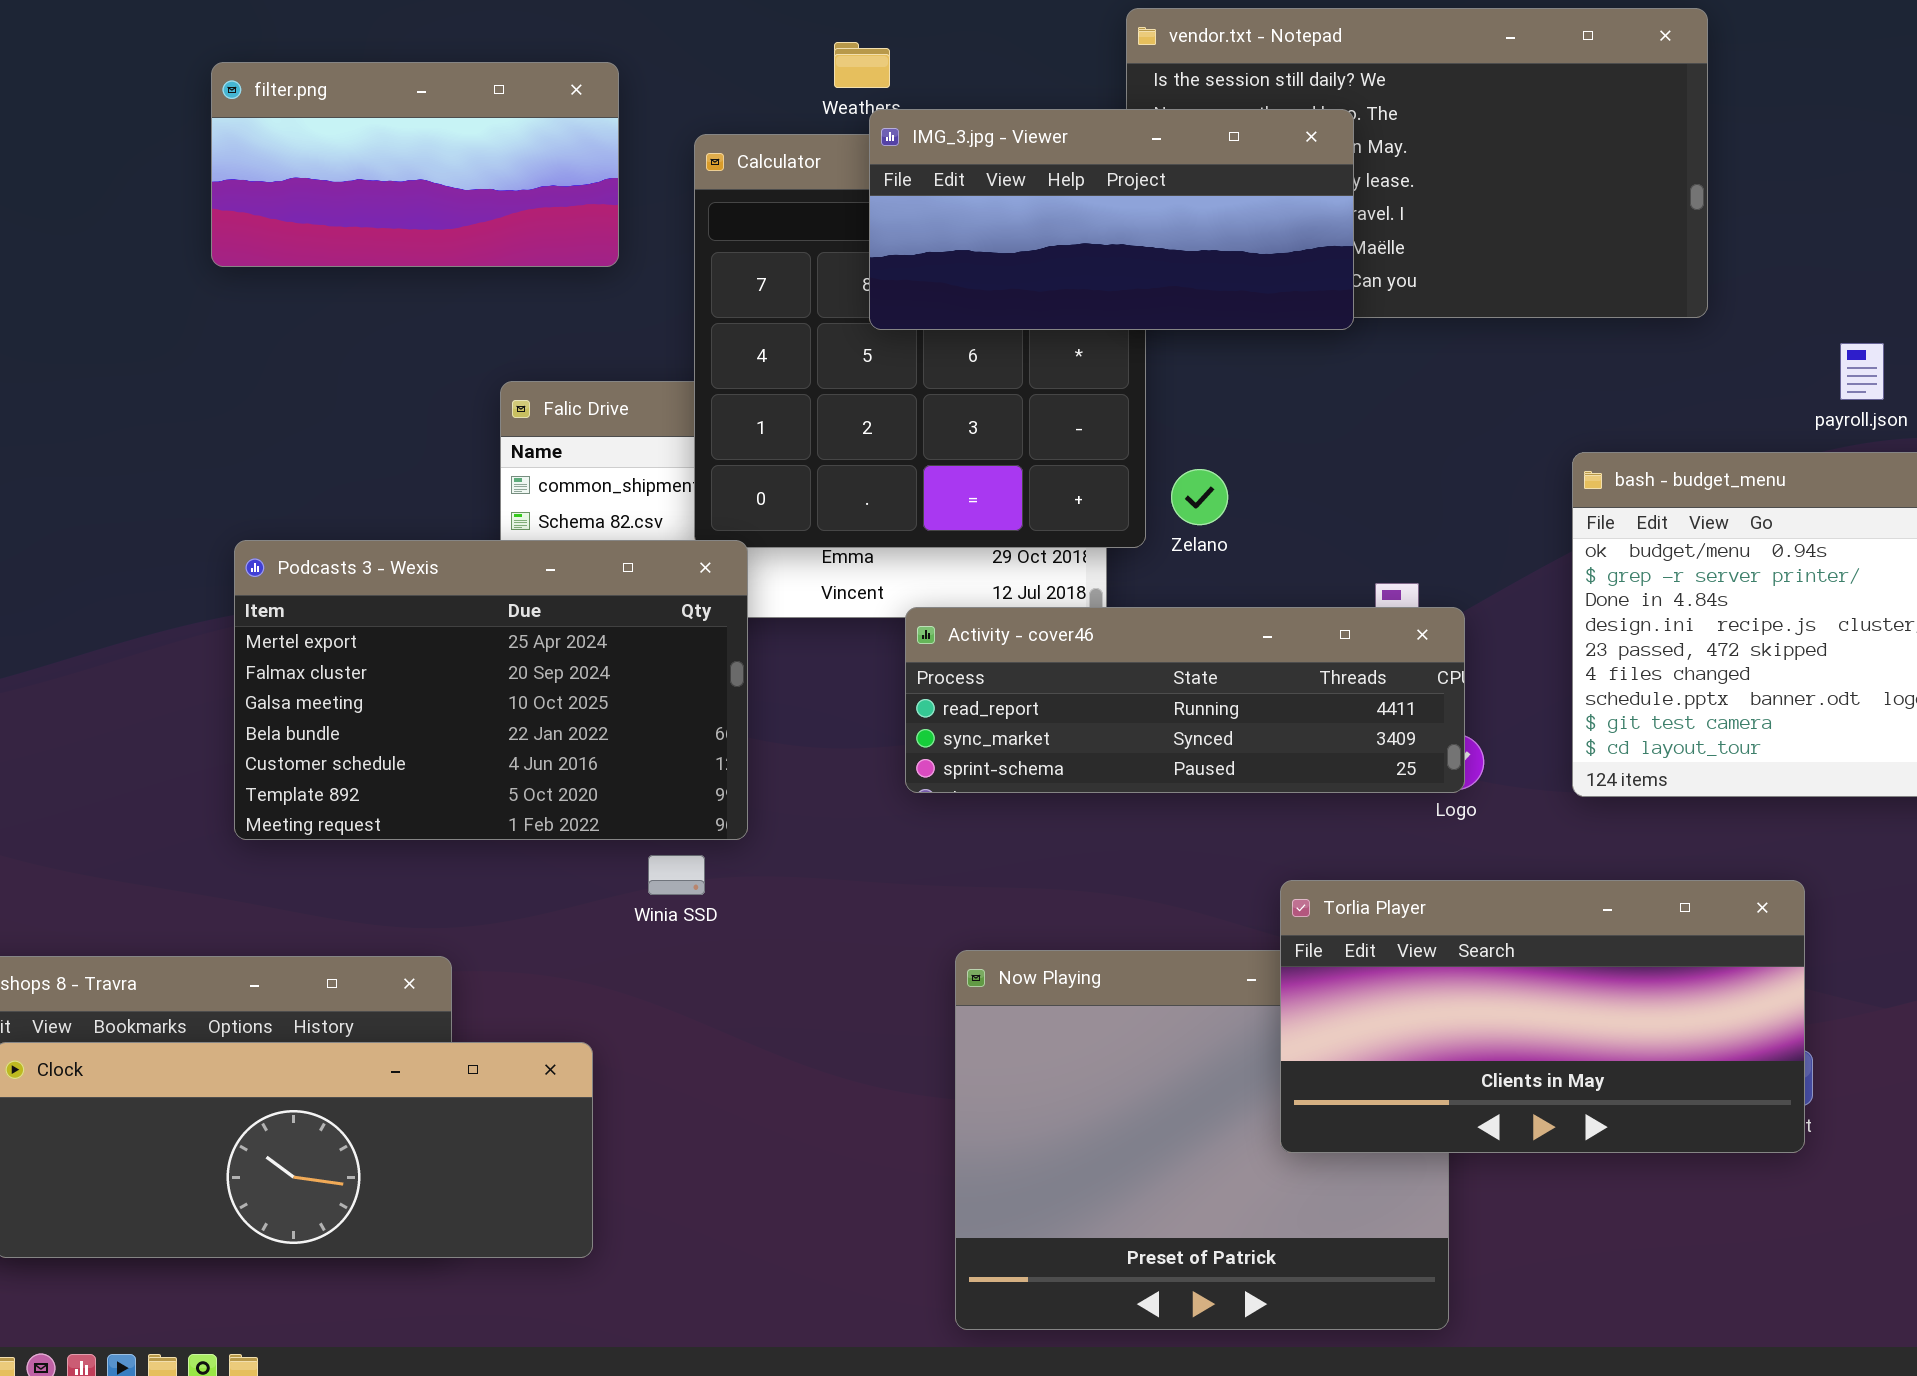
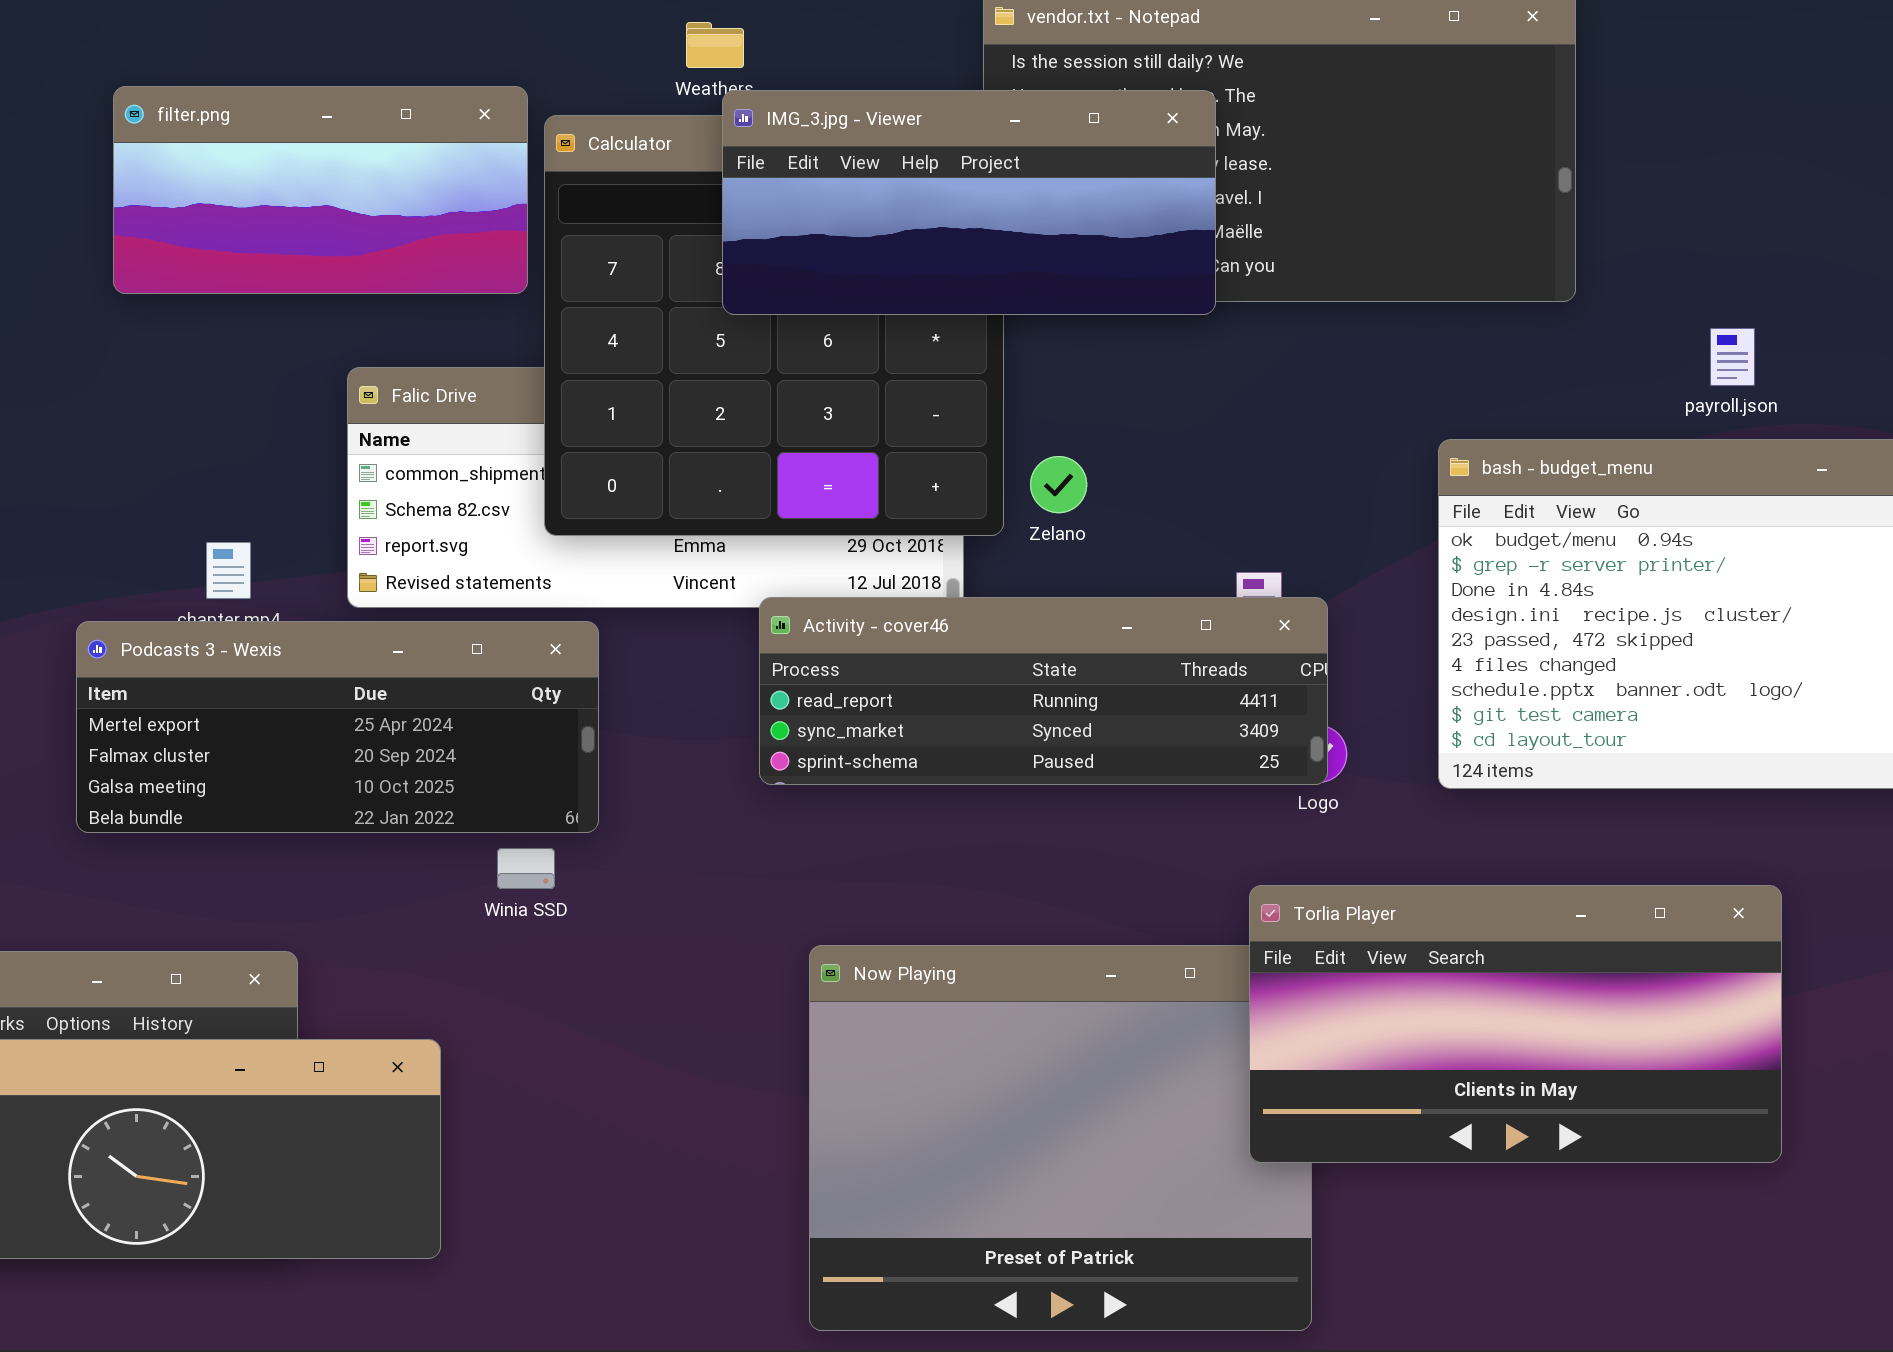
filter.png: [211,62,619,267] -> [113,86,528,294], moved
Podcasts 3 - Wexis: [234,540,748,840] -> [76,621,599,833], resized
Torlia Player: [1280,880,1805,1153] -> [1249,885,1782,1163], moved

